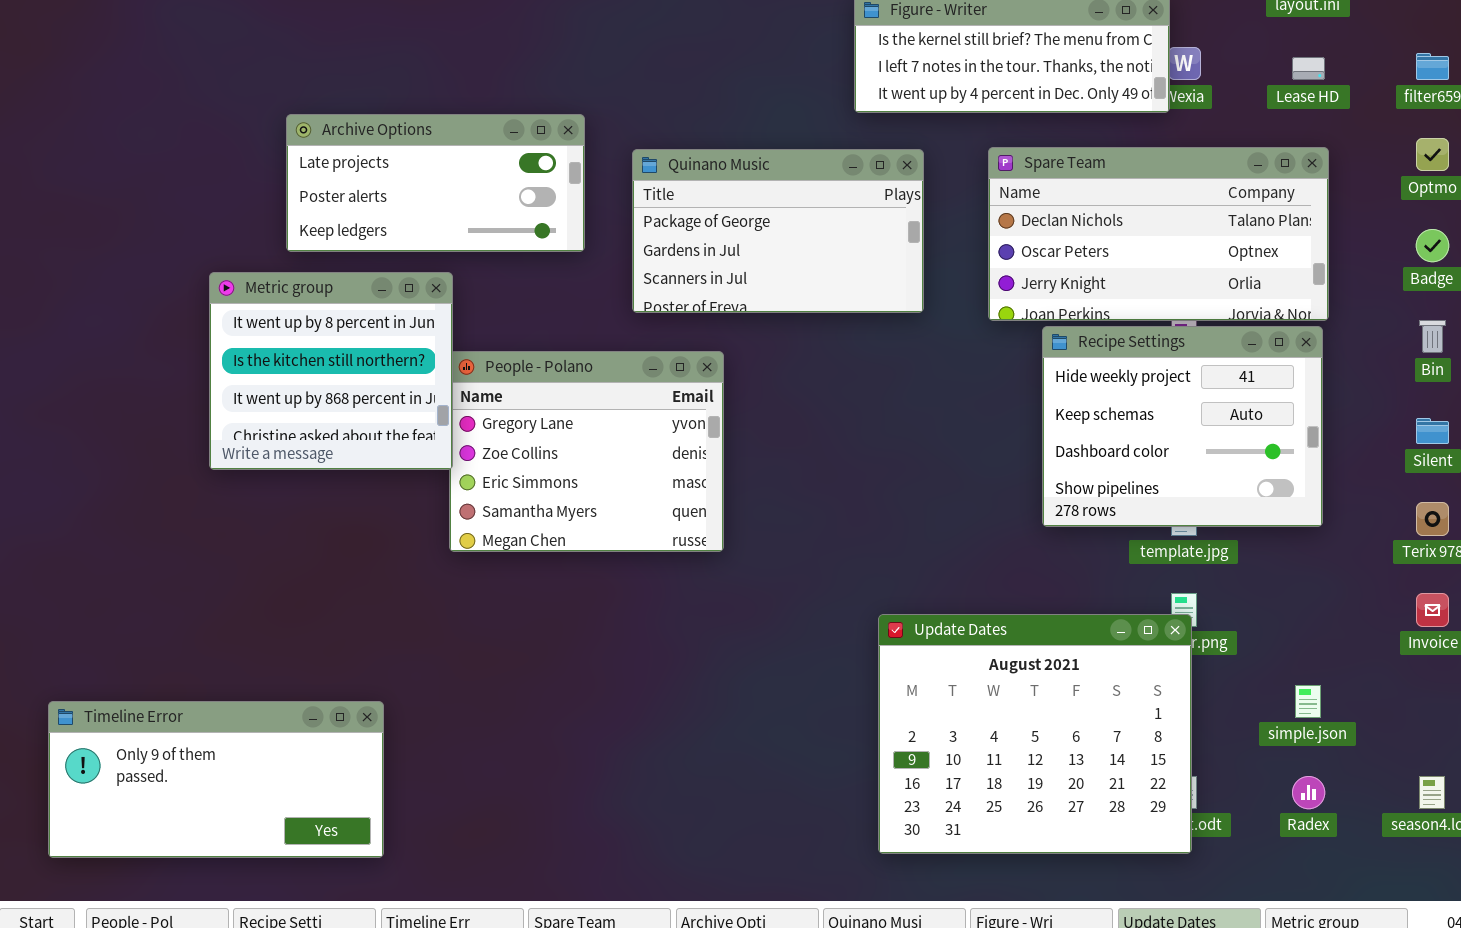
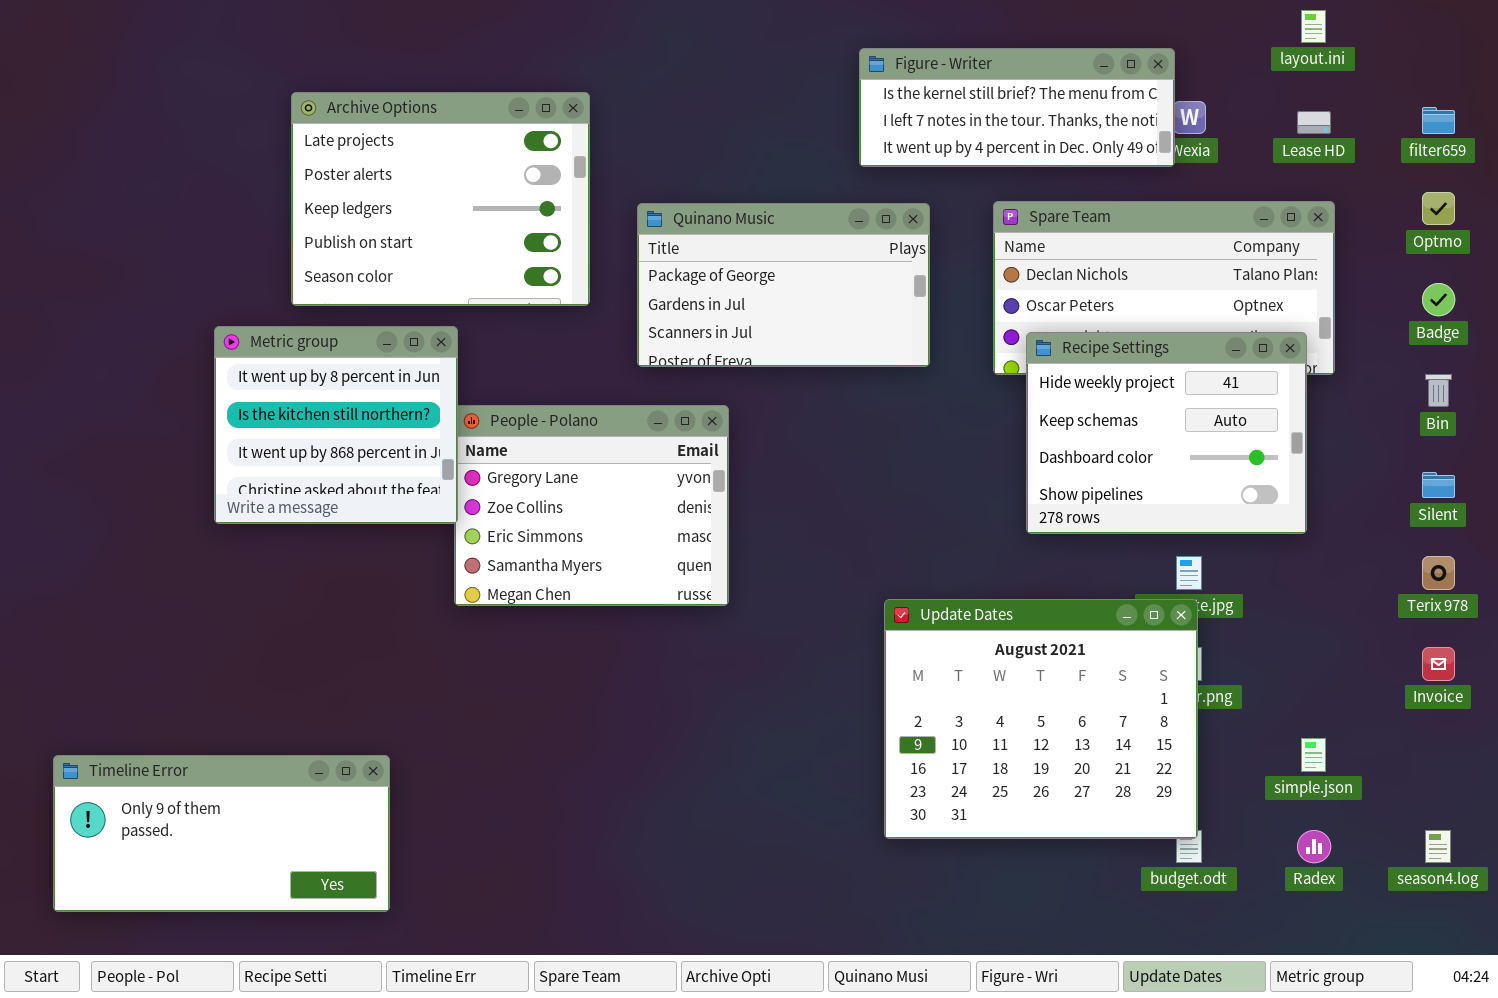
Archive Options: [286,114,585,252] -> [291,92,590,306], resized
Recipe Settings: [1042,326,1323,527] -> [1026,332,1307,534], moved
Update Dates: [878,614,1192,854] -> [884,599,1198,839], moved

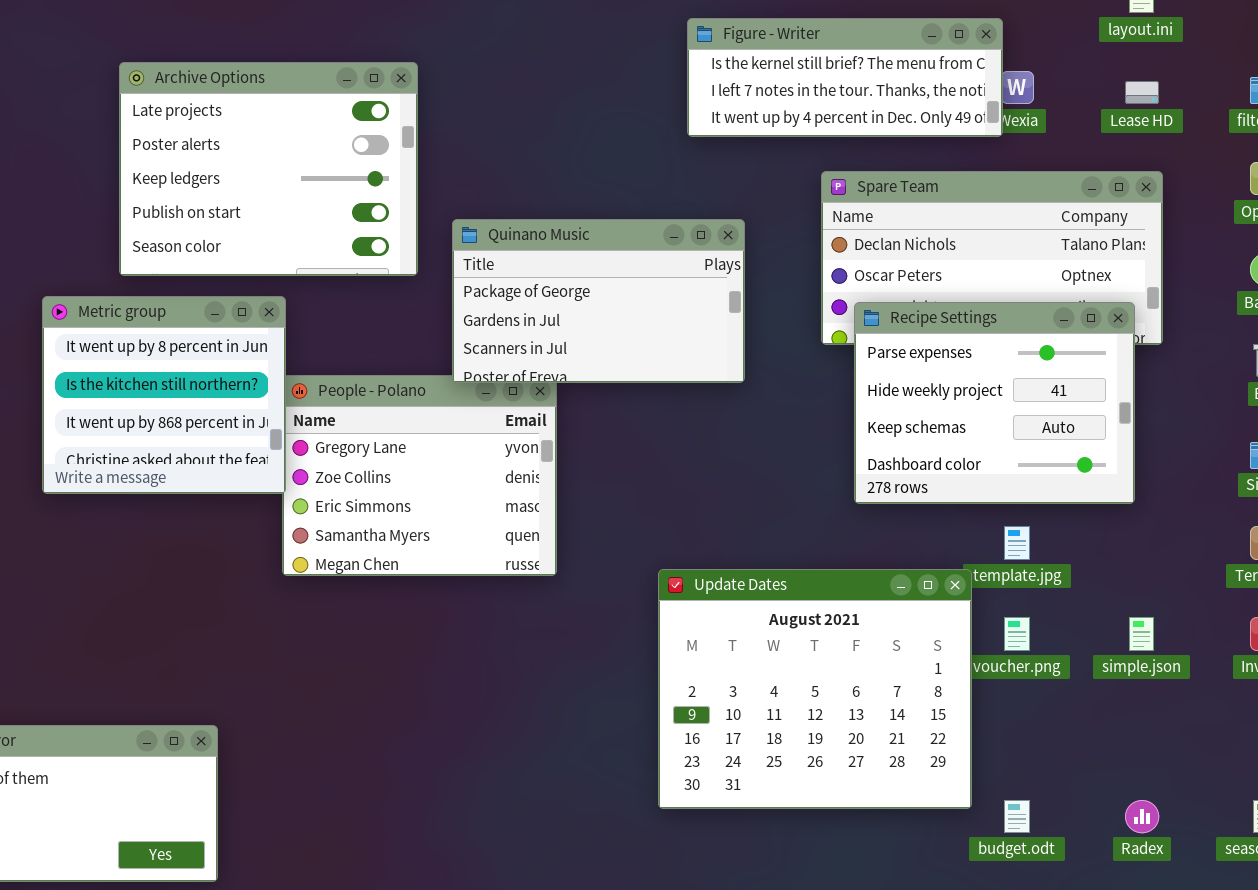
Quinano Music: [637,203,930,367] -> [452,219,745,383], moved
Recipe Settings: [1026,332,1307,534] -> [854,302,1135,504], scrolled up 1 row
Update Dates: [884,599,1198,839] -> [658,569,972,809], moved
simple.json: [1301,738,1326,772] -> [1129,617,1154,651], moved

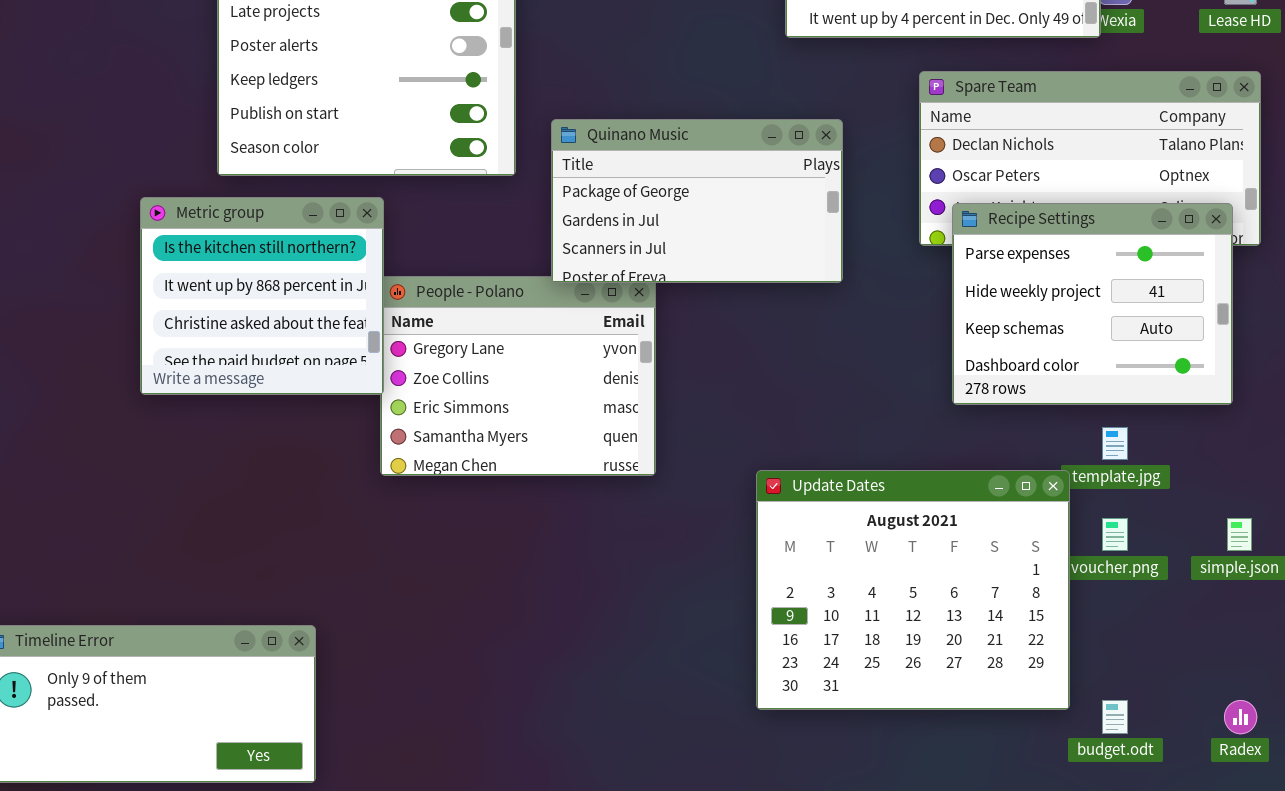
Metric group: [42,296,286,494] -> [140,197,384,395], scrolled down 1 row

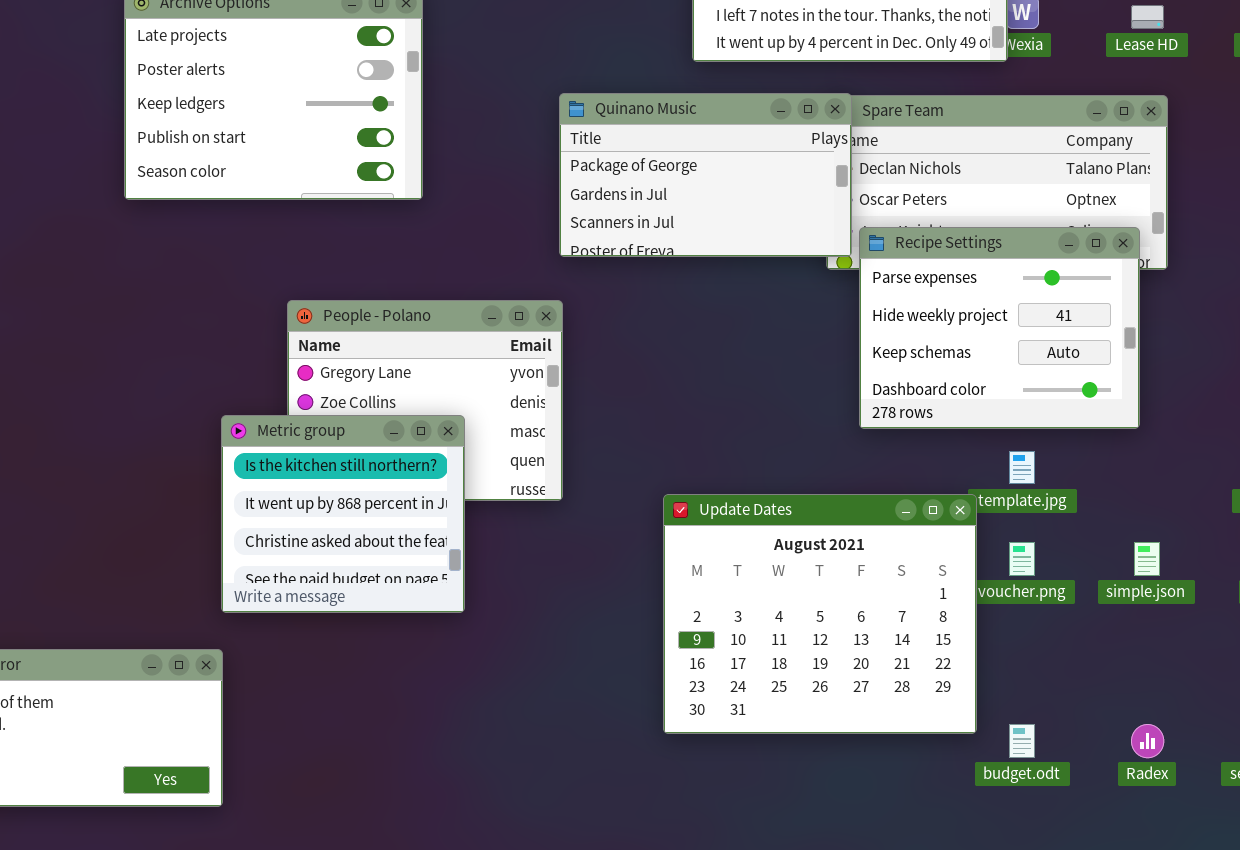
Quinano Music: [551,119,843,283] -> [559,93,852,257], moved
Metric group: [140,197,384,395] -> [221,415,465,613], moved

